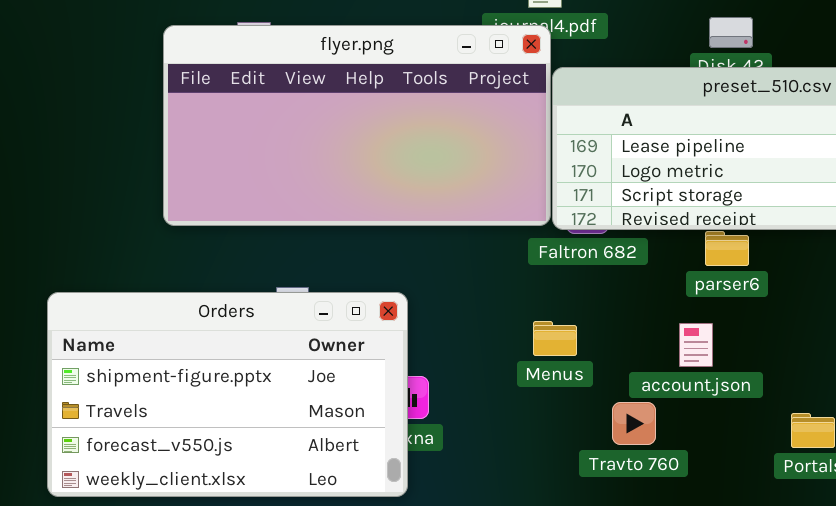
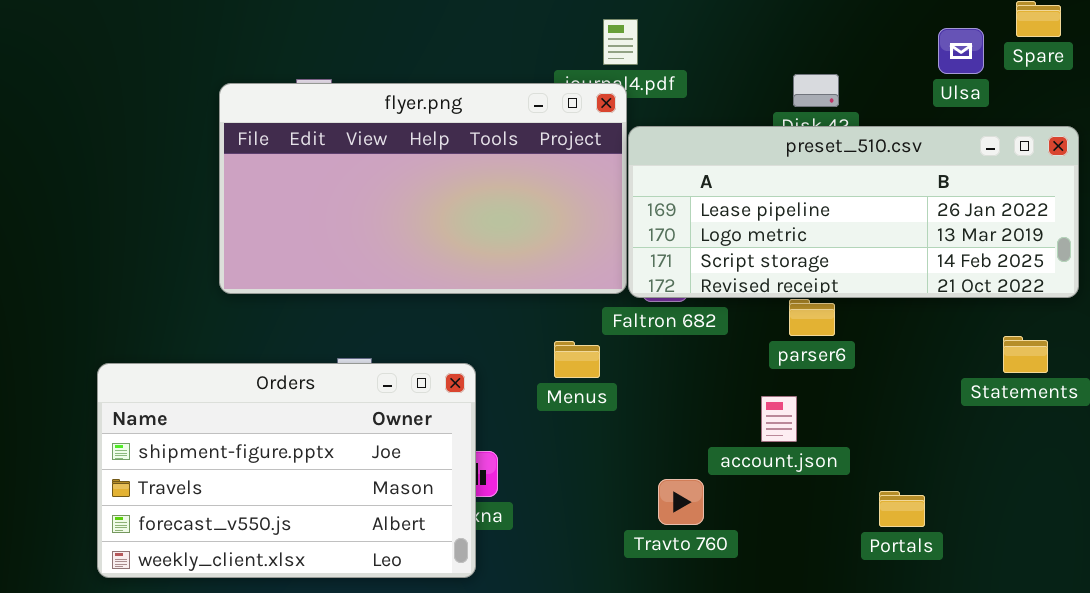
Menus: [533,321,577,356] -> [554,341,600,378], moved
Travto 760: [612,402,656,445] -> [658,479,704,525], moved

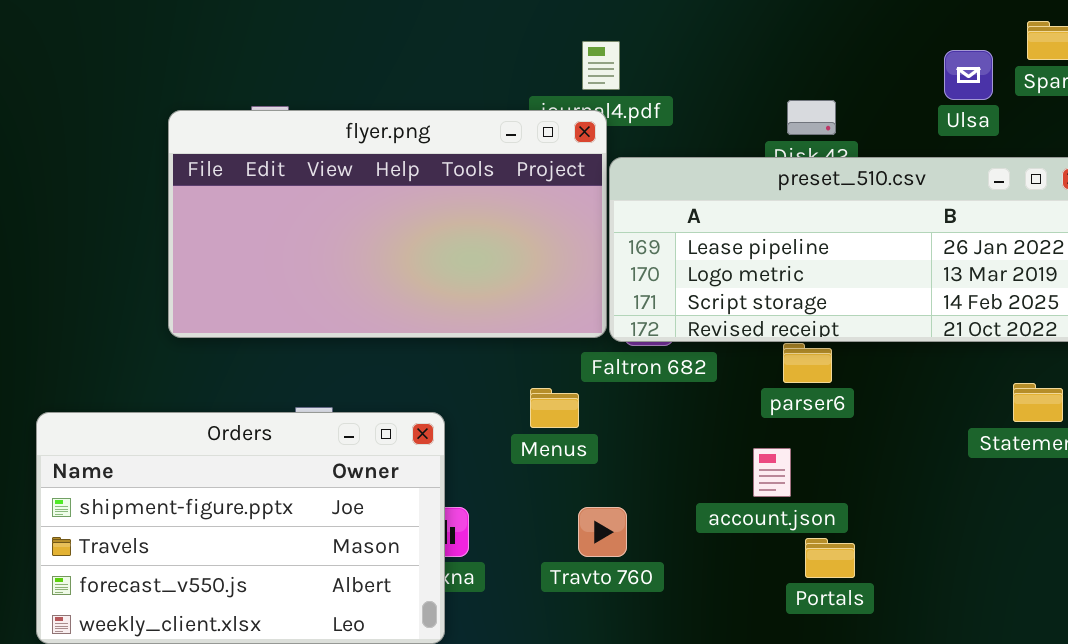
Travto 760: [658,479,704,525] -> [578,507,627,557], moved
Portals: [879,491,925,527] -> [805,538,855,578], moved

